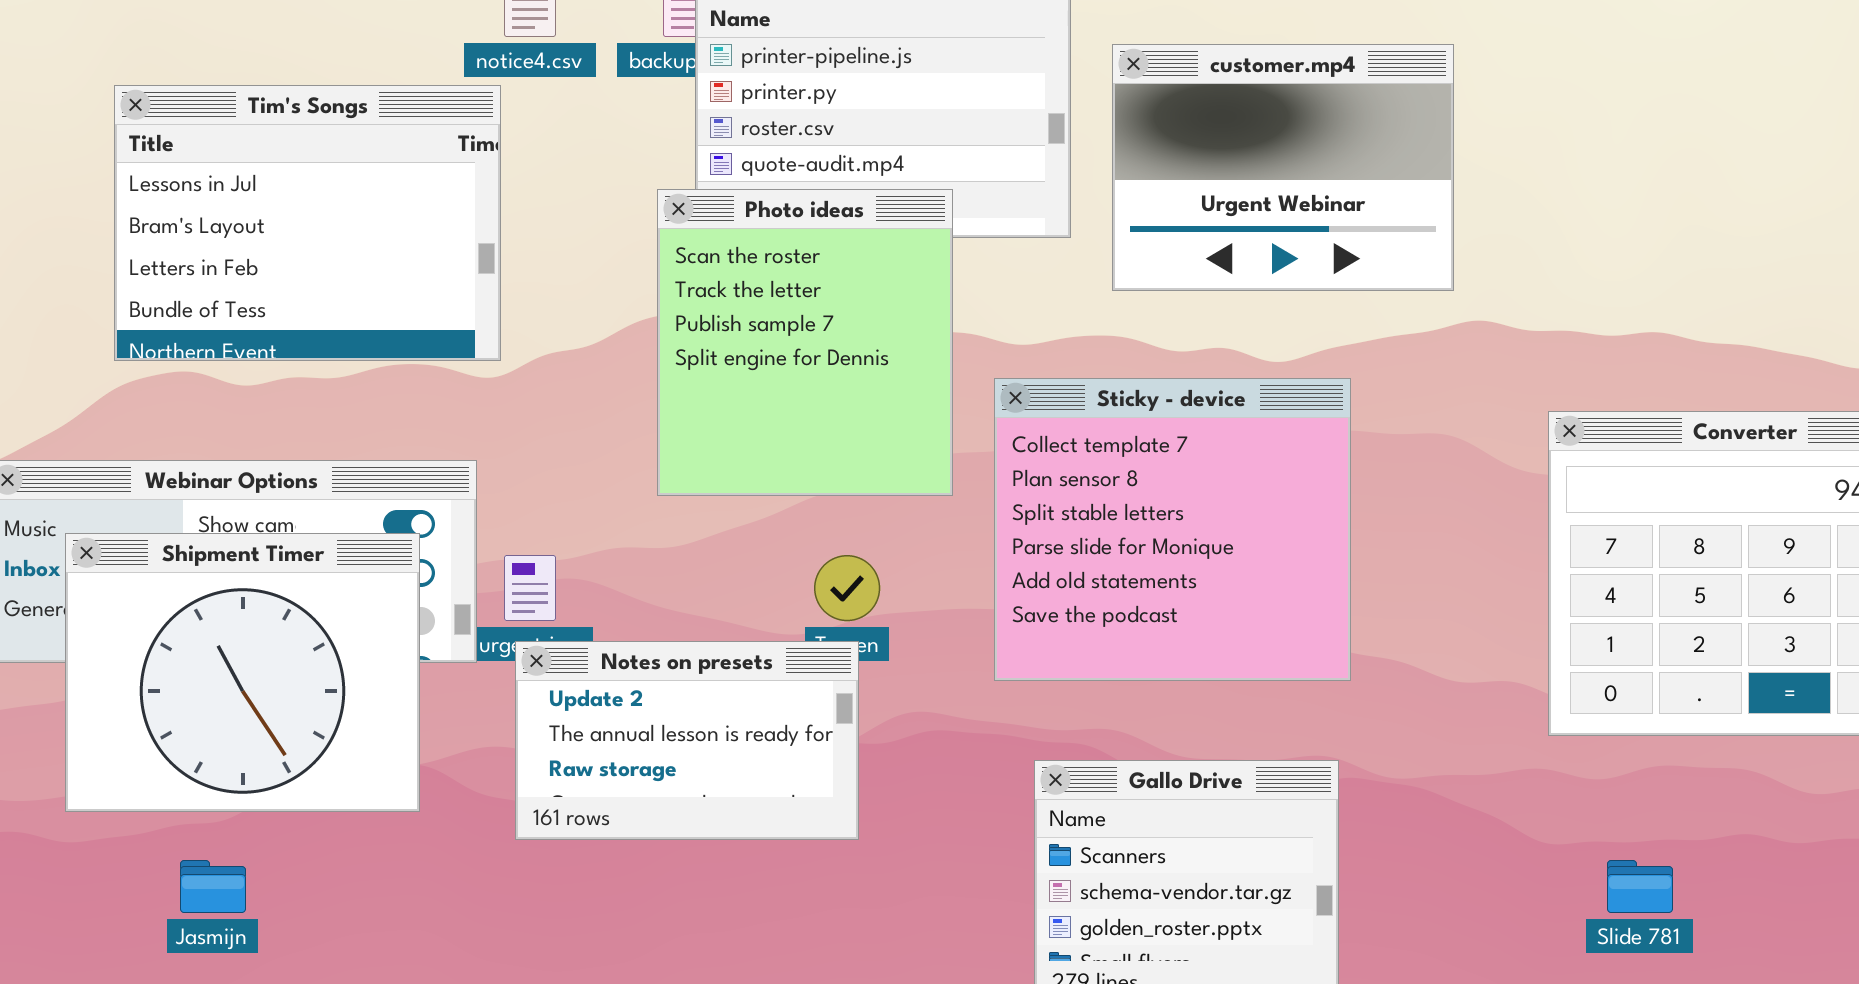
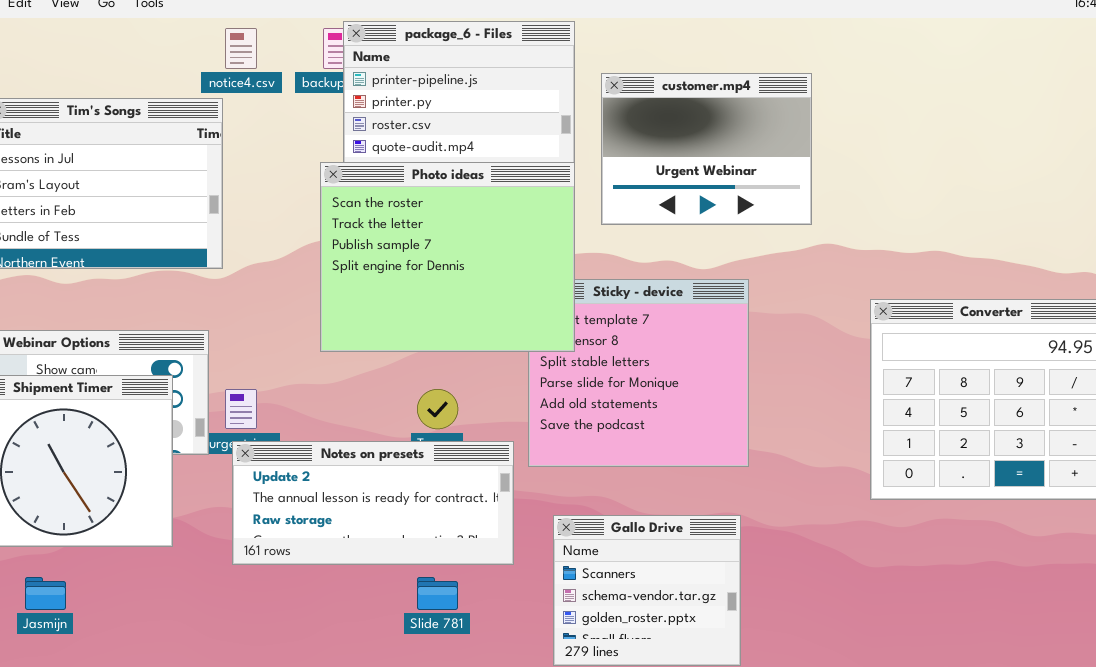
Photo ideas: [657,189,953,496] -> [320,162,575,352], resized
Notes on presets: [515,641,859,840] -> [232,441,514,565], resized
Slide 781: [1607,860,1673,913] -> [417,577,458,610], moved

